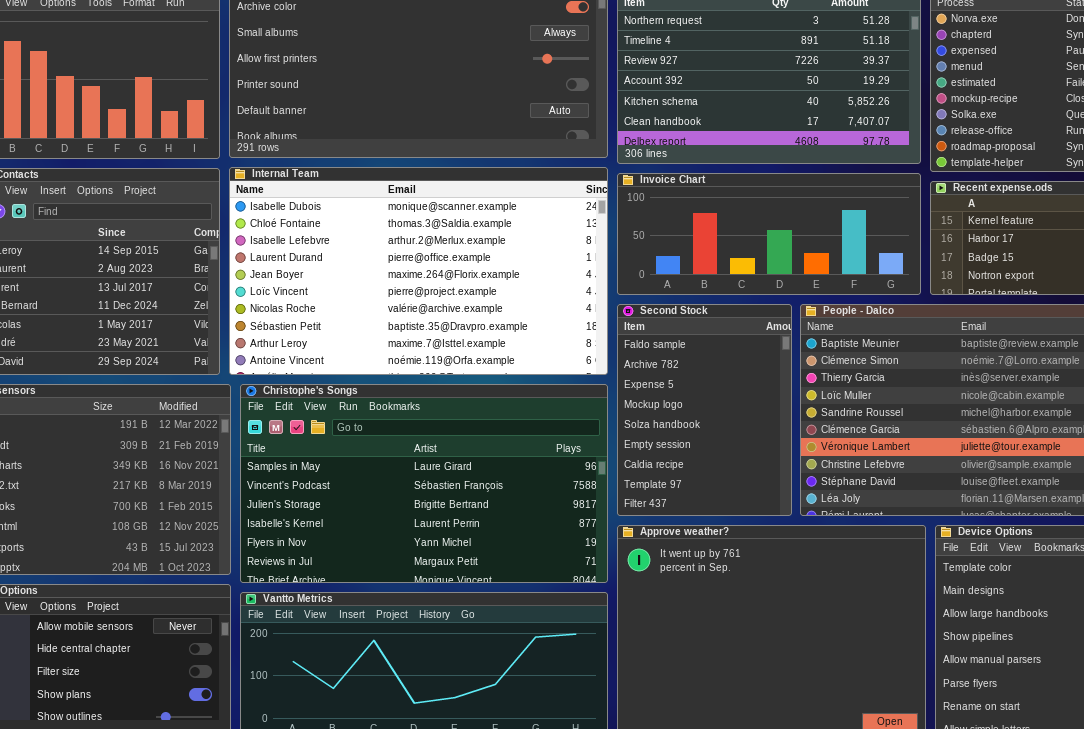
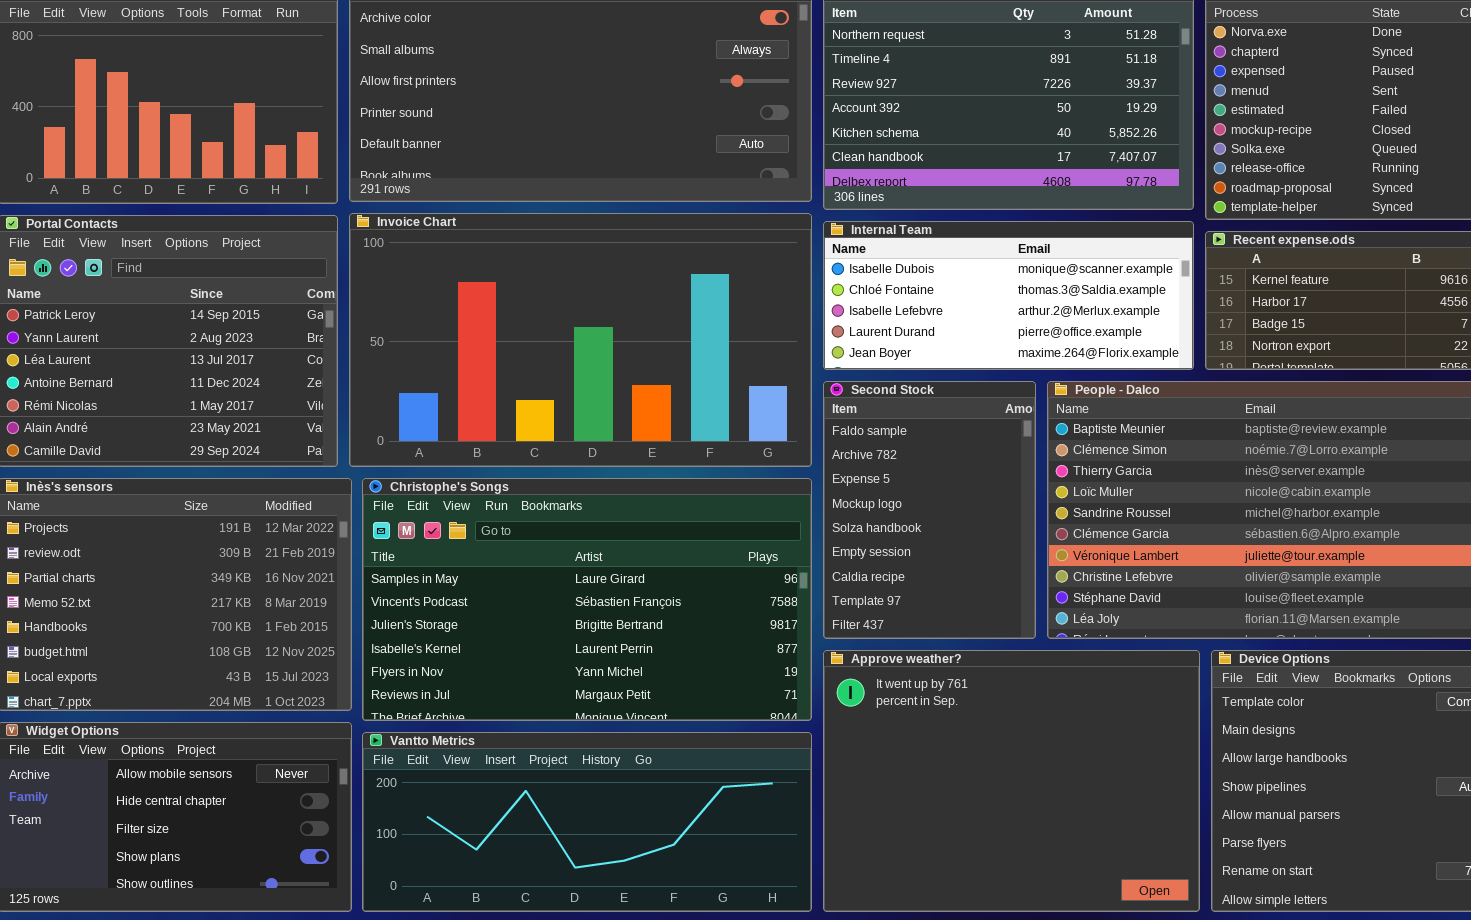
Internal Team: [229,167,608,375] -> [823,221,1194,370], moved, resized
Invoice Chart: [617,173,921,295] -> [349,213,812,467], moved, resized

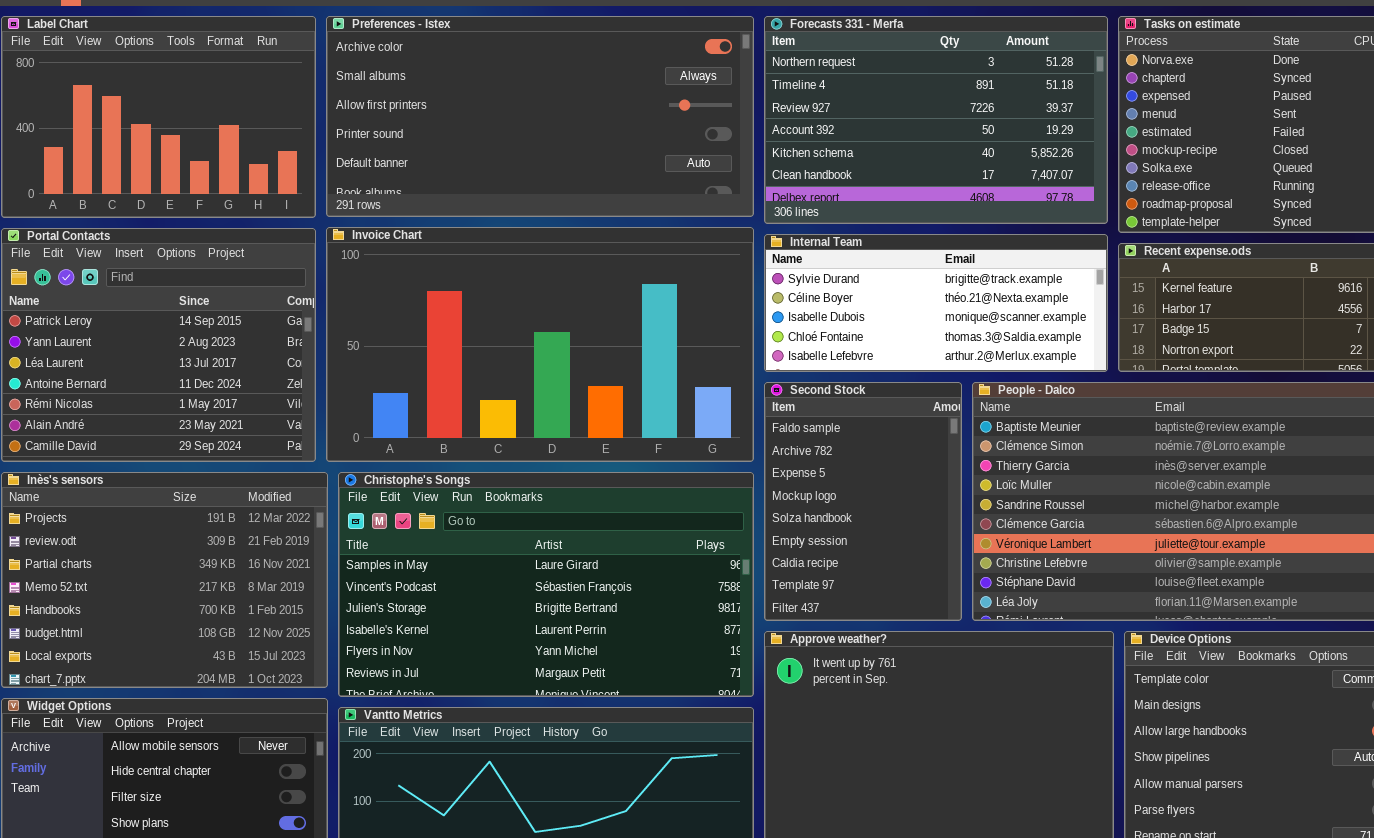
Internal Team: [823,221,1194,370] -> [764,234,1108,372], scrolled up 2 rows

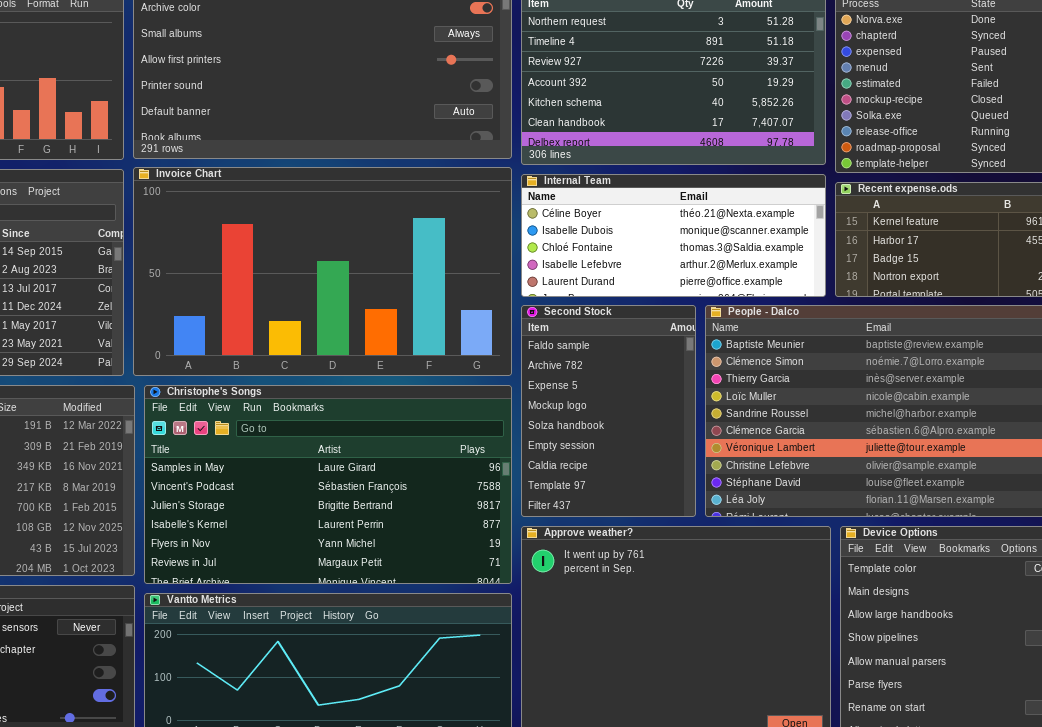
Internal Team: [764,234,1108,372] -> [521,174,826,297], scrolled down 1 row

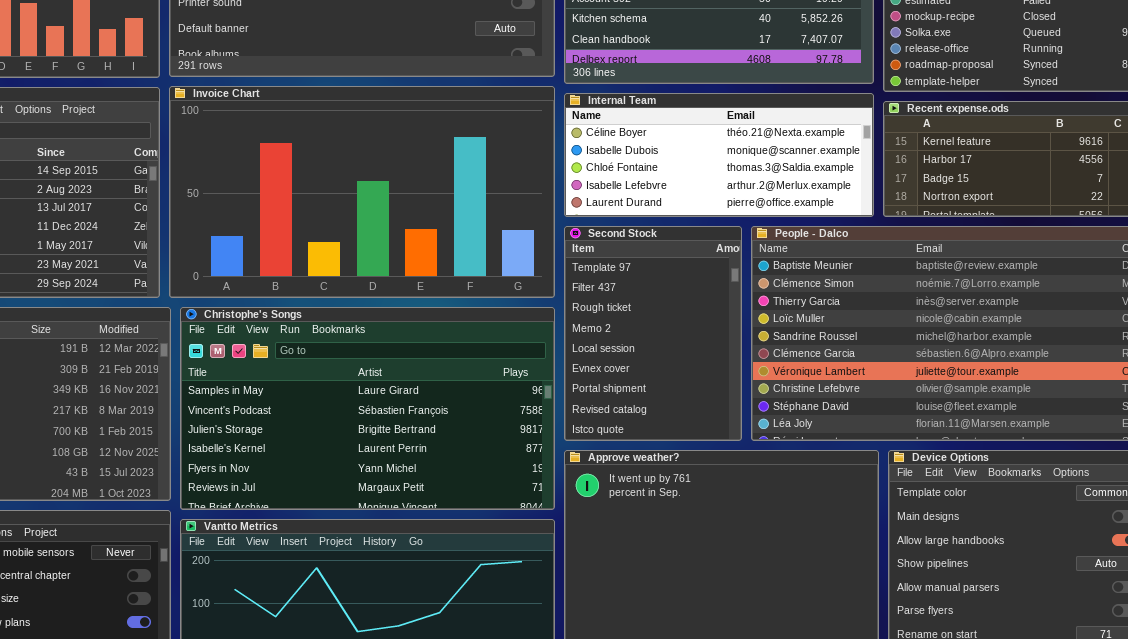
Second Stock: [521,305,696,517] -> [564,226,742,441], scrolled down 7 rows

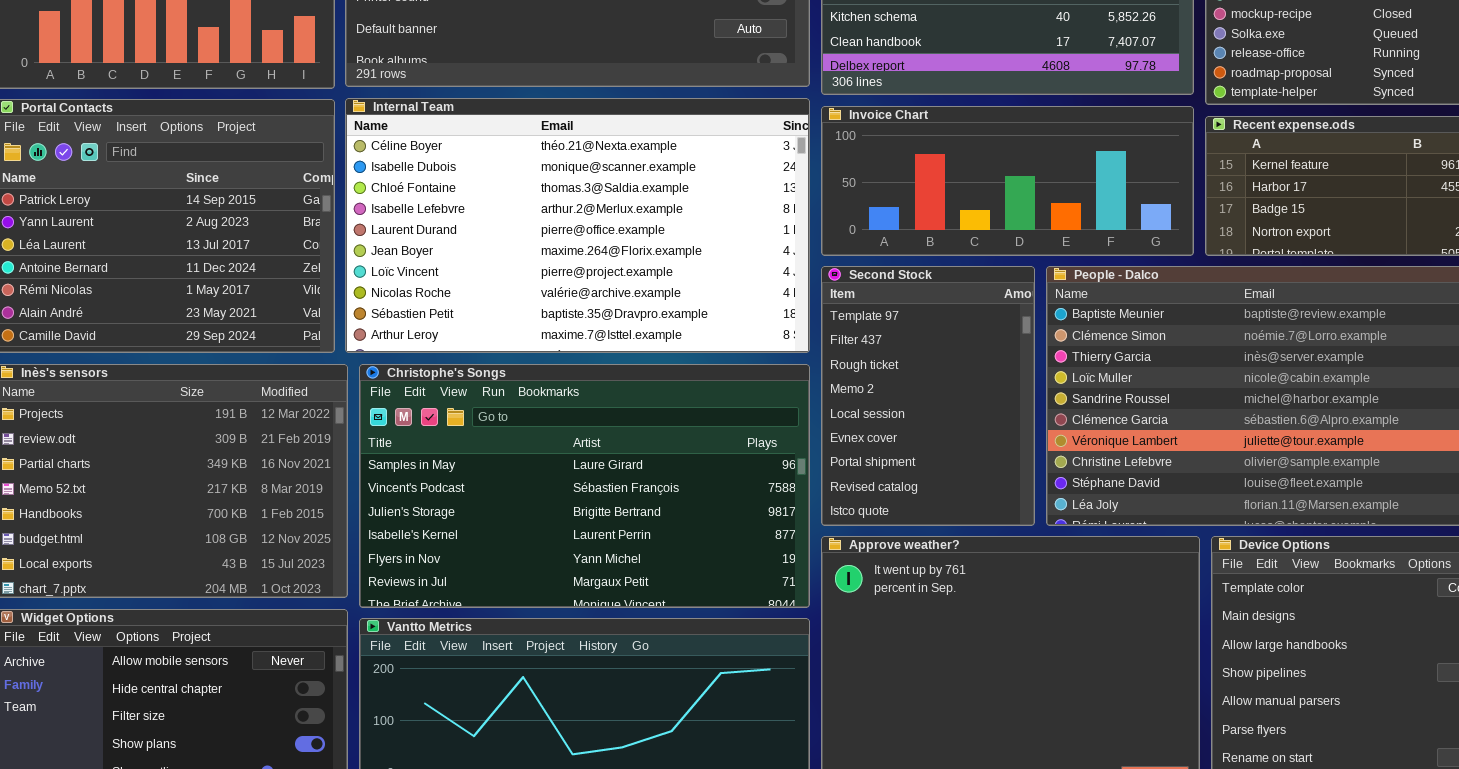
Invoice Chart: [169,86,555,298] -> [821,106,1194,256], moved, resized
Internal Team: [564,93,874,217] -> [345,98,810,353], moved, resized

